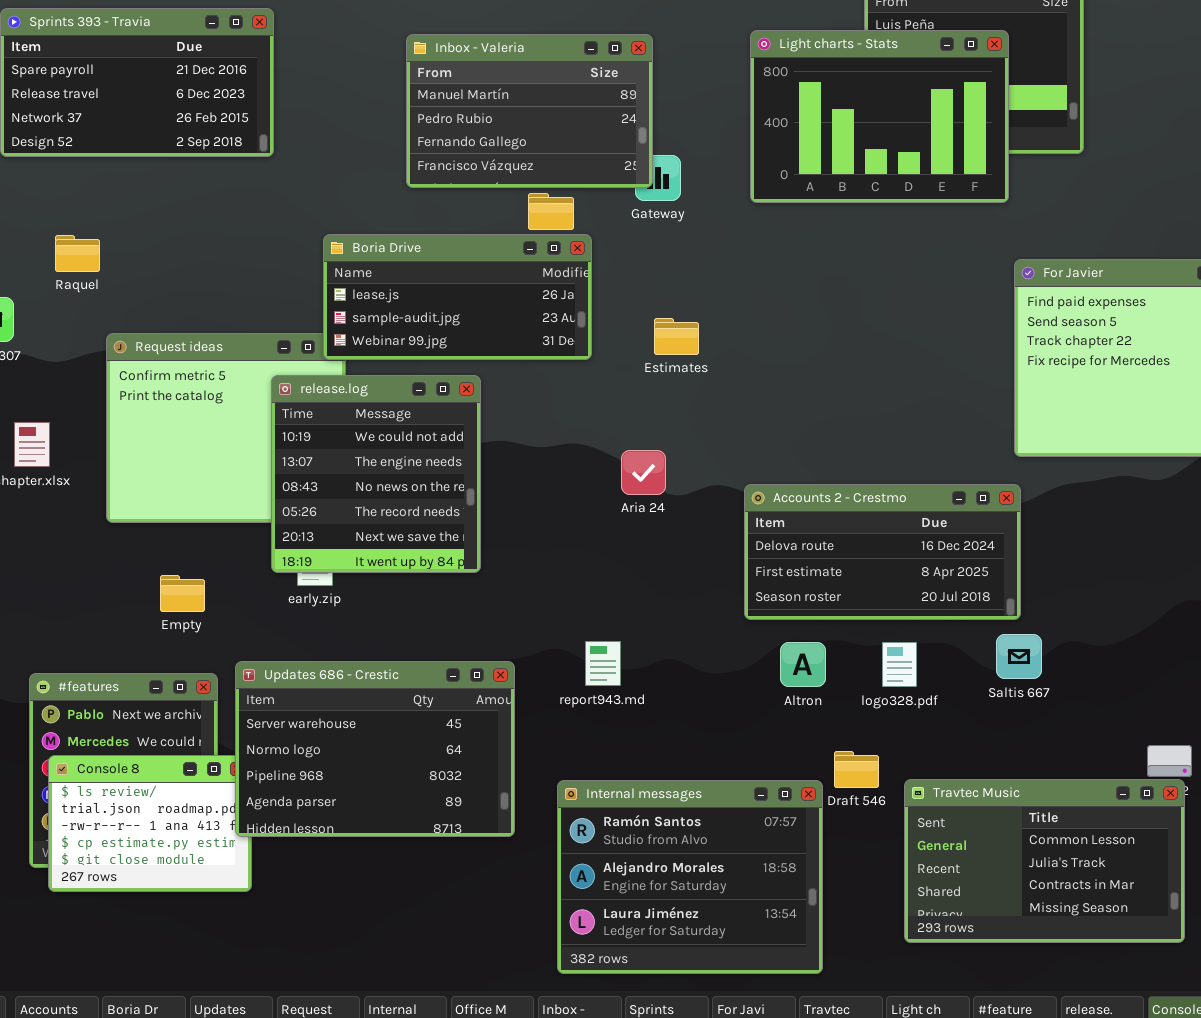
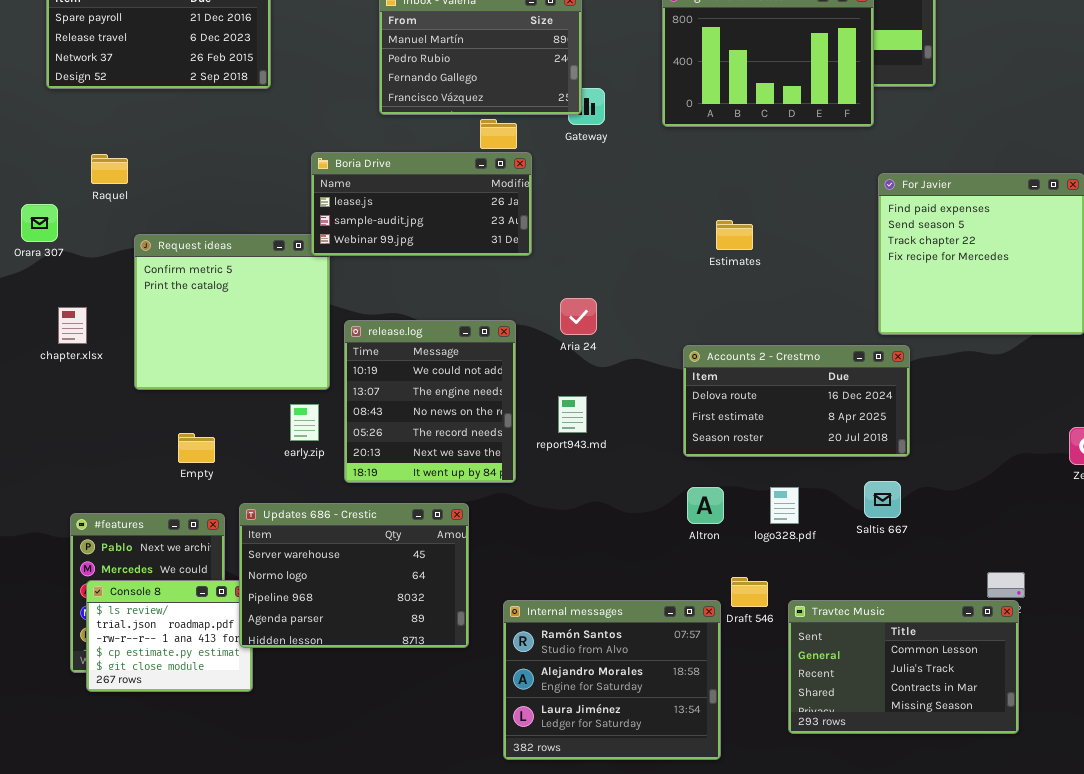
Estimates: [654,318,699,355] -> [716,220,753,250], moved
release.log: [271,375,481,573] -> [344,320,516,483], moved
Aria 24: [621,450,666,495] -> [560,298,597,335], moved
Accounts 2 - Crestmo: [744,484,1021,620] -> [683,345,910,457], moved
report943.md: [585,641,621,686] -> [558,396,587,433], moved

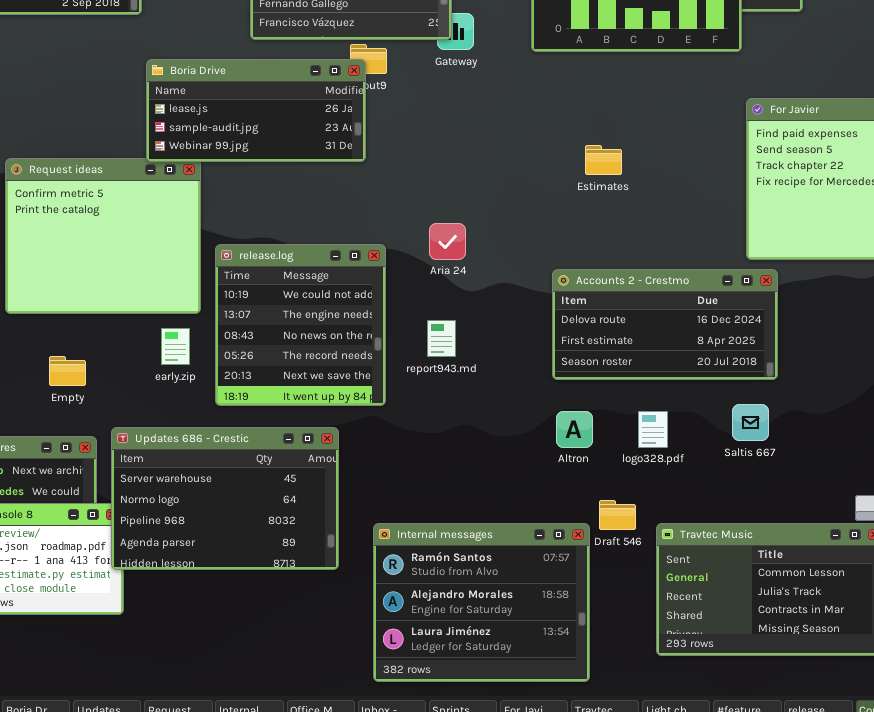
Boria Drive: [311,152,532,256] -> [146,59,366,162], moved

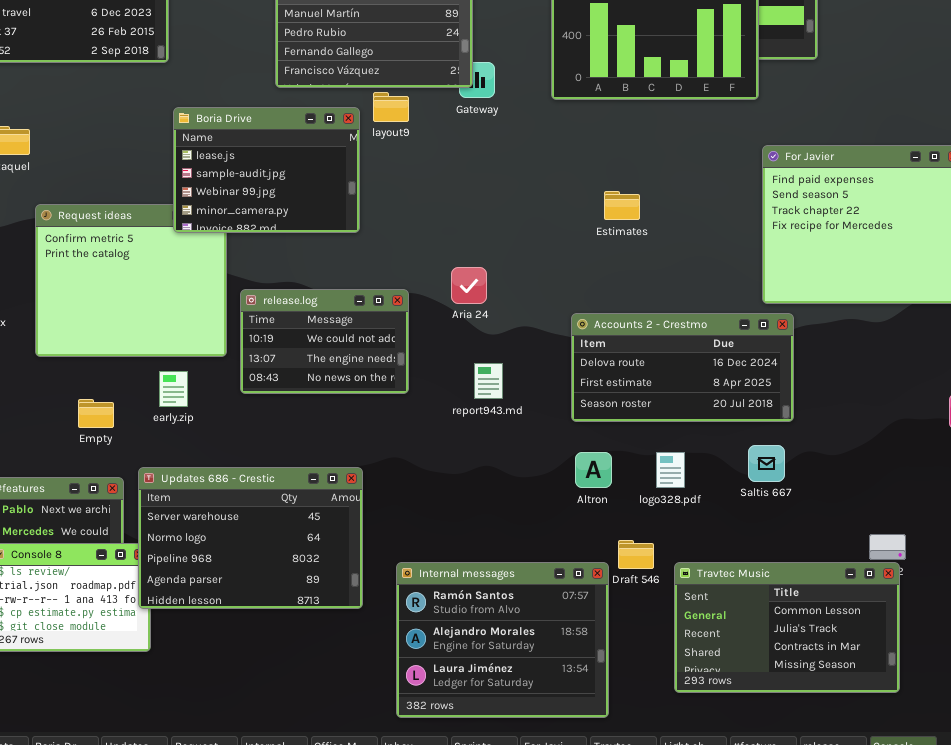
Boria Drive: [146,59,366,162] -> [173,107,360,233], resized
release.log: [215,244,386,406] -> [240,289,409,394], resized
report943.md: [427,320,456,357] -> [474,363,503,399], moved
early.zip: [161,328,190,365] -> [159,371,188,407], moved

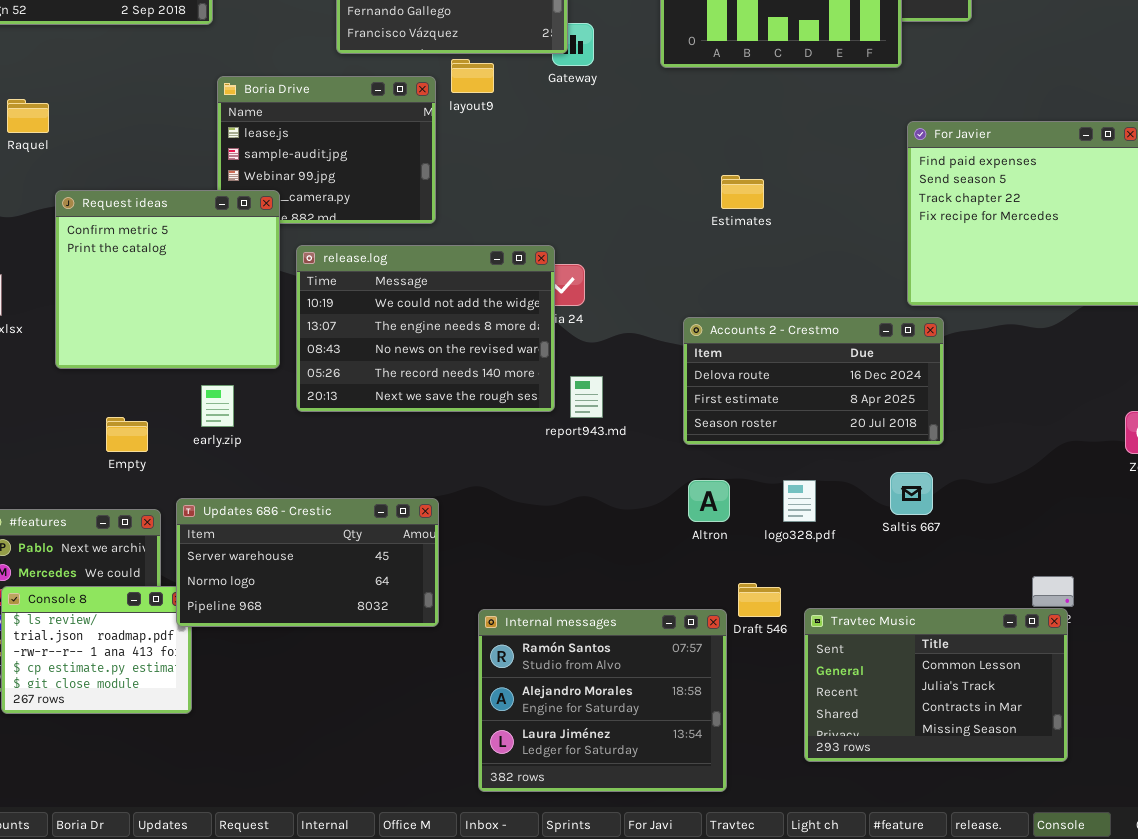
Request ideas: [35,204,227,357] -> [55,190,280,369], raised
release.log: [240,289,409,394] -> [296,245,555,412], resized
Updates 686 - Crestic: [138,467,363,609] -> [176,498,439,627], resized

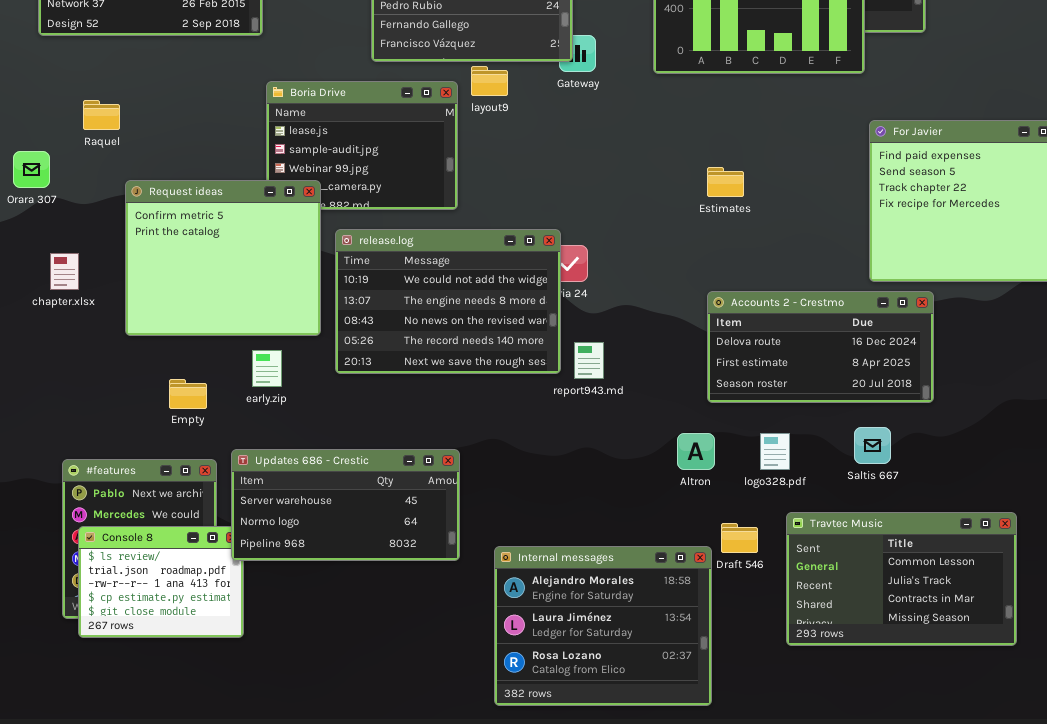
Accounts 2 - Crestmo: [683,317,944,445] -> [707,291,934,403], moved
Travtec Music: [804,608,1068,762] -> [786,512,1017,646], moved
Internal messages: [478,609,727,792] -> [494,546,712,706], scrolled down 1 row

